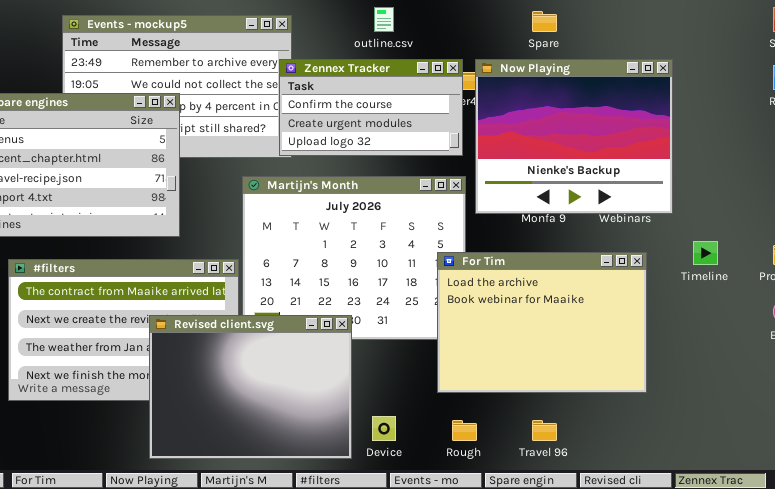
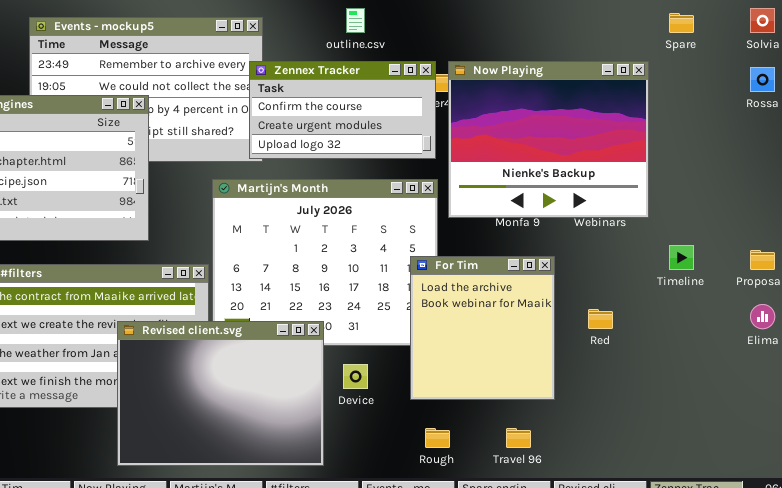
Spare: [532,11,557,32] -> [669,13,694,33], moved
For Tim: [437,252,647,393] -> [410,256,555,400], resized
Device: [372,416,396,441] -> [343,364,368,389], moved

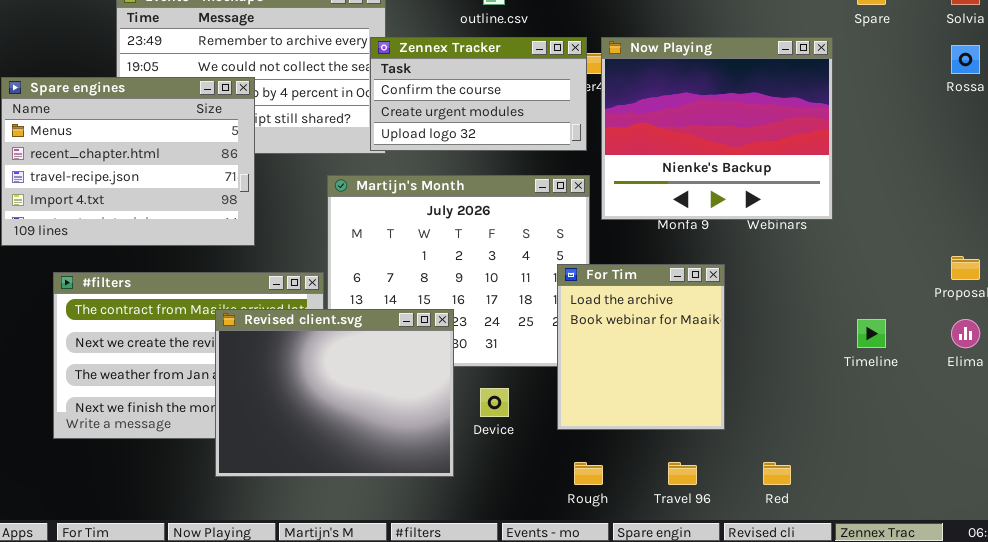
Timeline: [669,245,694,270] -> [857,319,886,348], moved
Red: [588,309,613,329] -> [763,462,791,485], moved
Revised client.svg: [117,321,324,466] -> [215,309,454,477], moved

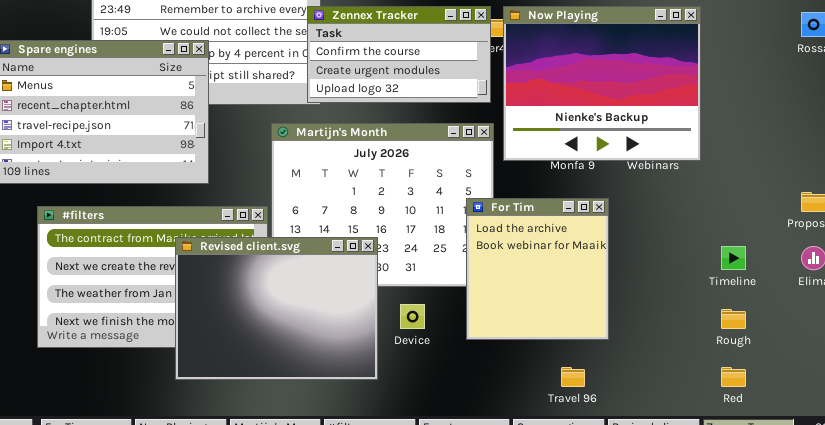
Rough: [574,462,603,485] -> [721,309,746,329], moved
Red: [763,462,791,485] -> [721,367,746,387], moved

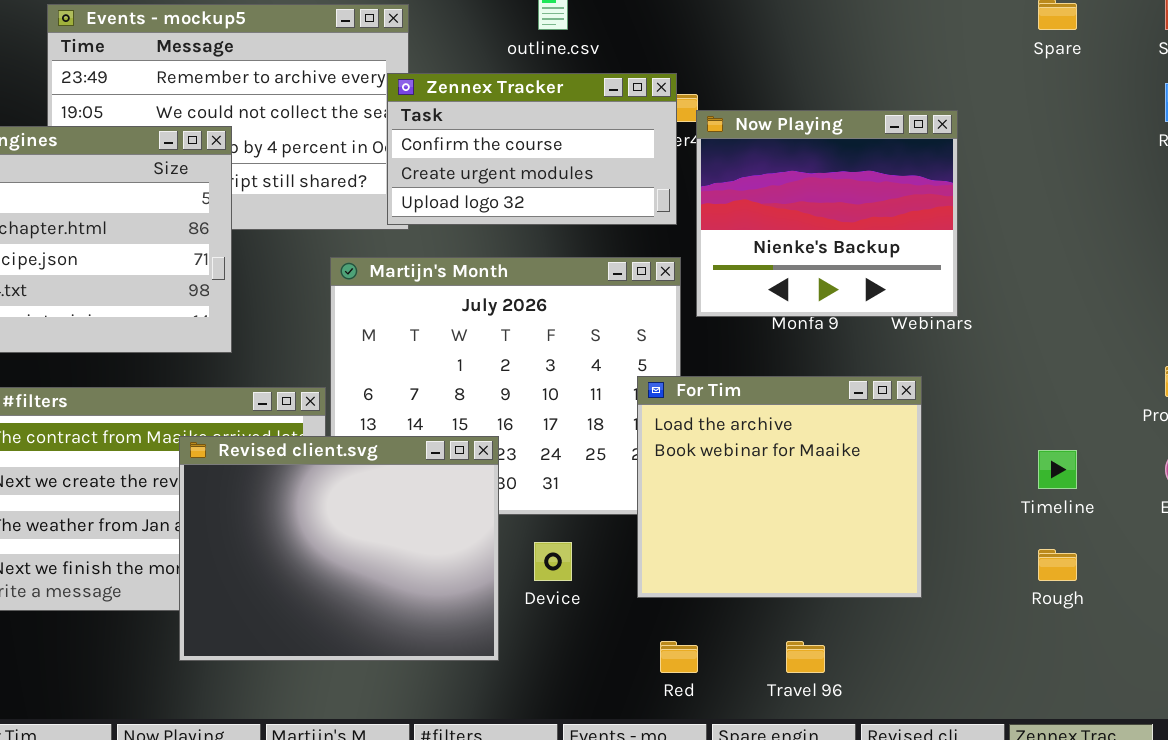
Now Playing: [503,6,701,161] -> [696,110,958,317], resized
For Tim: [466,198,609,340] -> [637,376,922,598], resized
Red: [721,367,746,387] -> [660,641,698,673], moved

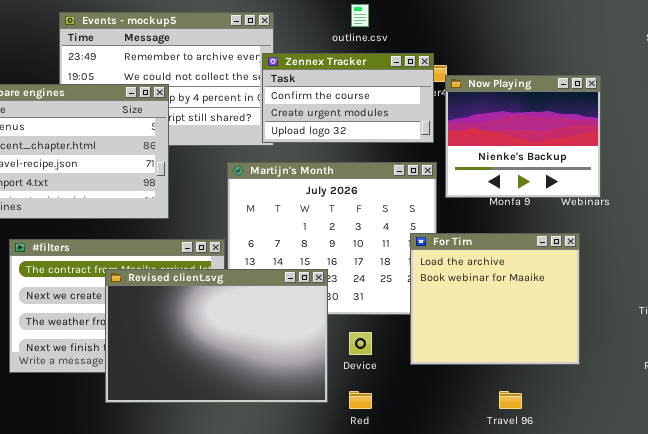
Revised client.svg: [179,436,499,661] -> [105,269,328,403], resized
Red: [660,641,698,673] -> [349,391,372,409], moved

